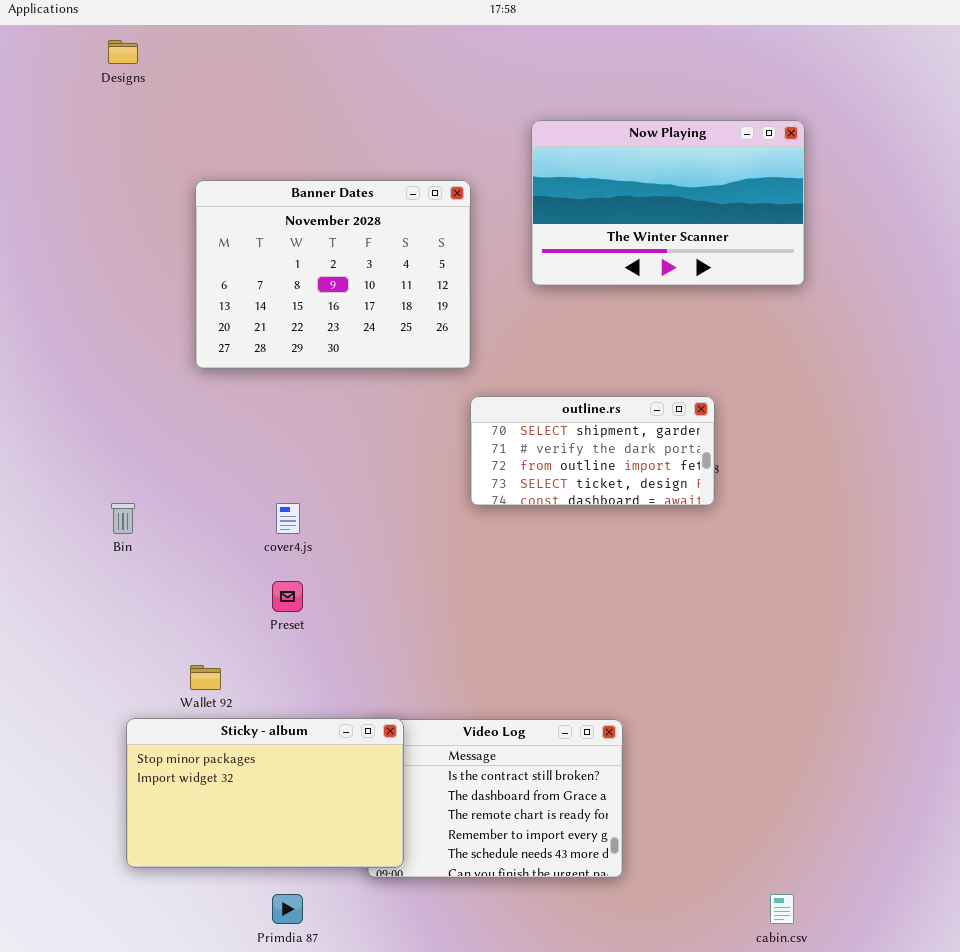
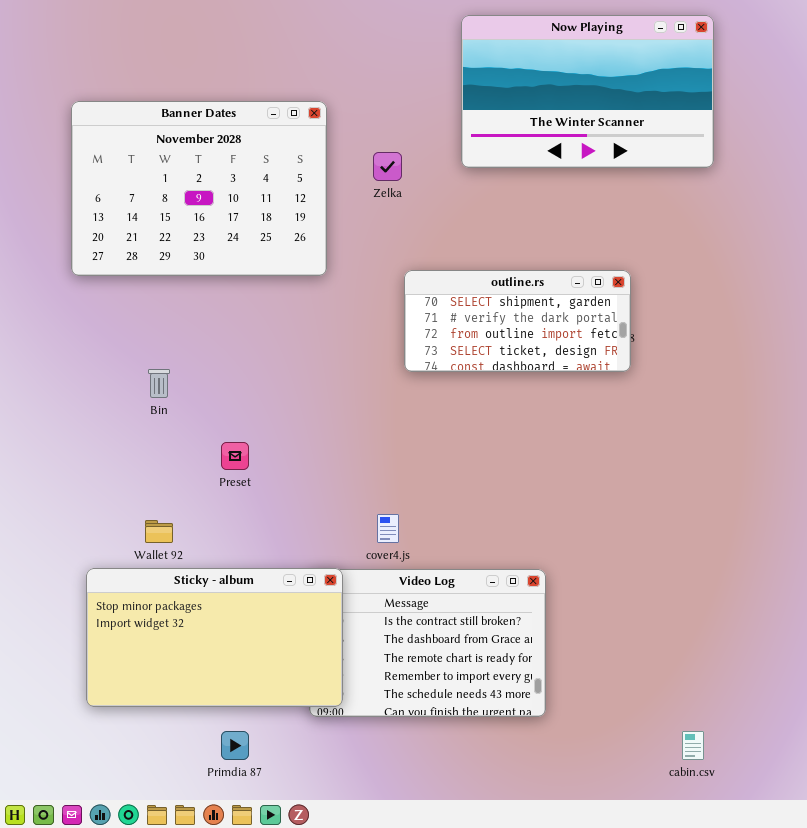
Banner Dates: [195,180,471,369] -> [71,101,327,276], moved
Bin: [111,503,135,534] -> [148,369,170,398], moved
cover4.js: [276,503,300,534] -> [377,514,399,543], moved

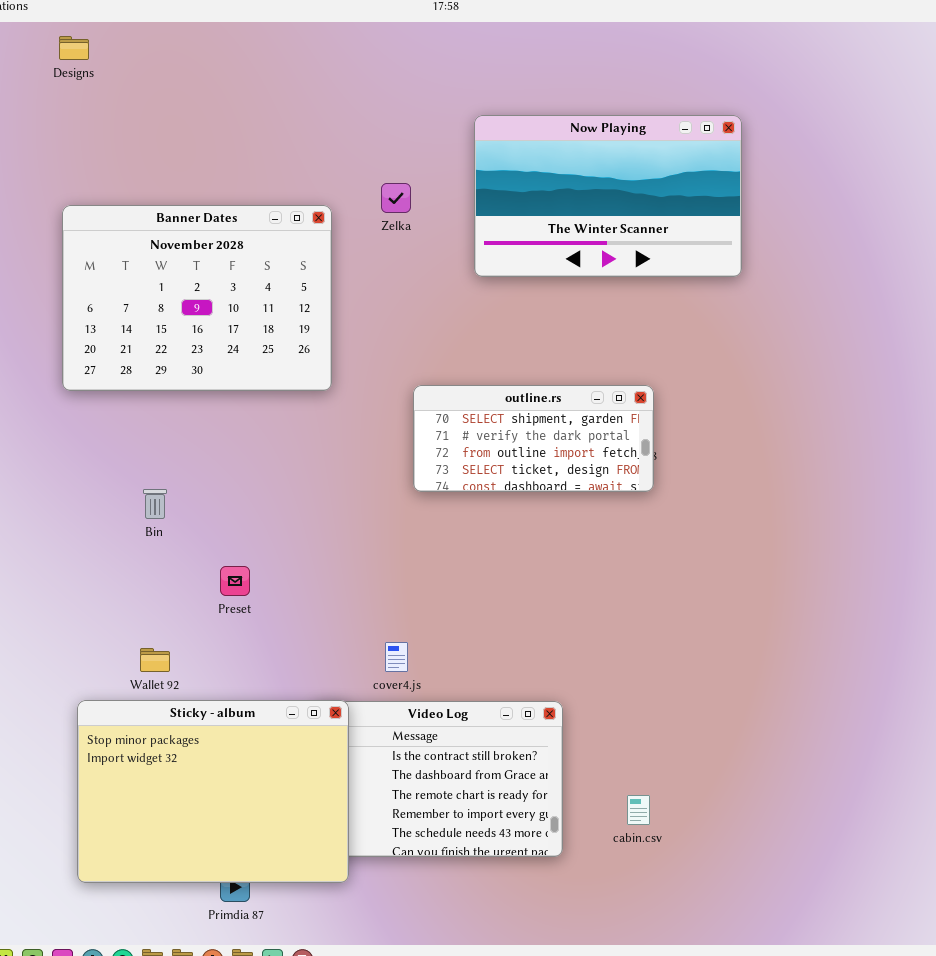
Zelka: [373,152,402,181] -> [381,183,411,213], moved
Sticky - album: [86,568,343,707] -> [77,700,349,883], resized
cabin.csv: [682,731,704,760] -> [627,795,650,825], moved

